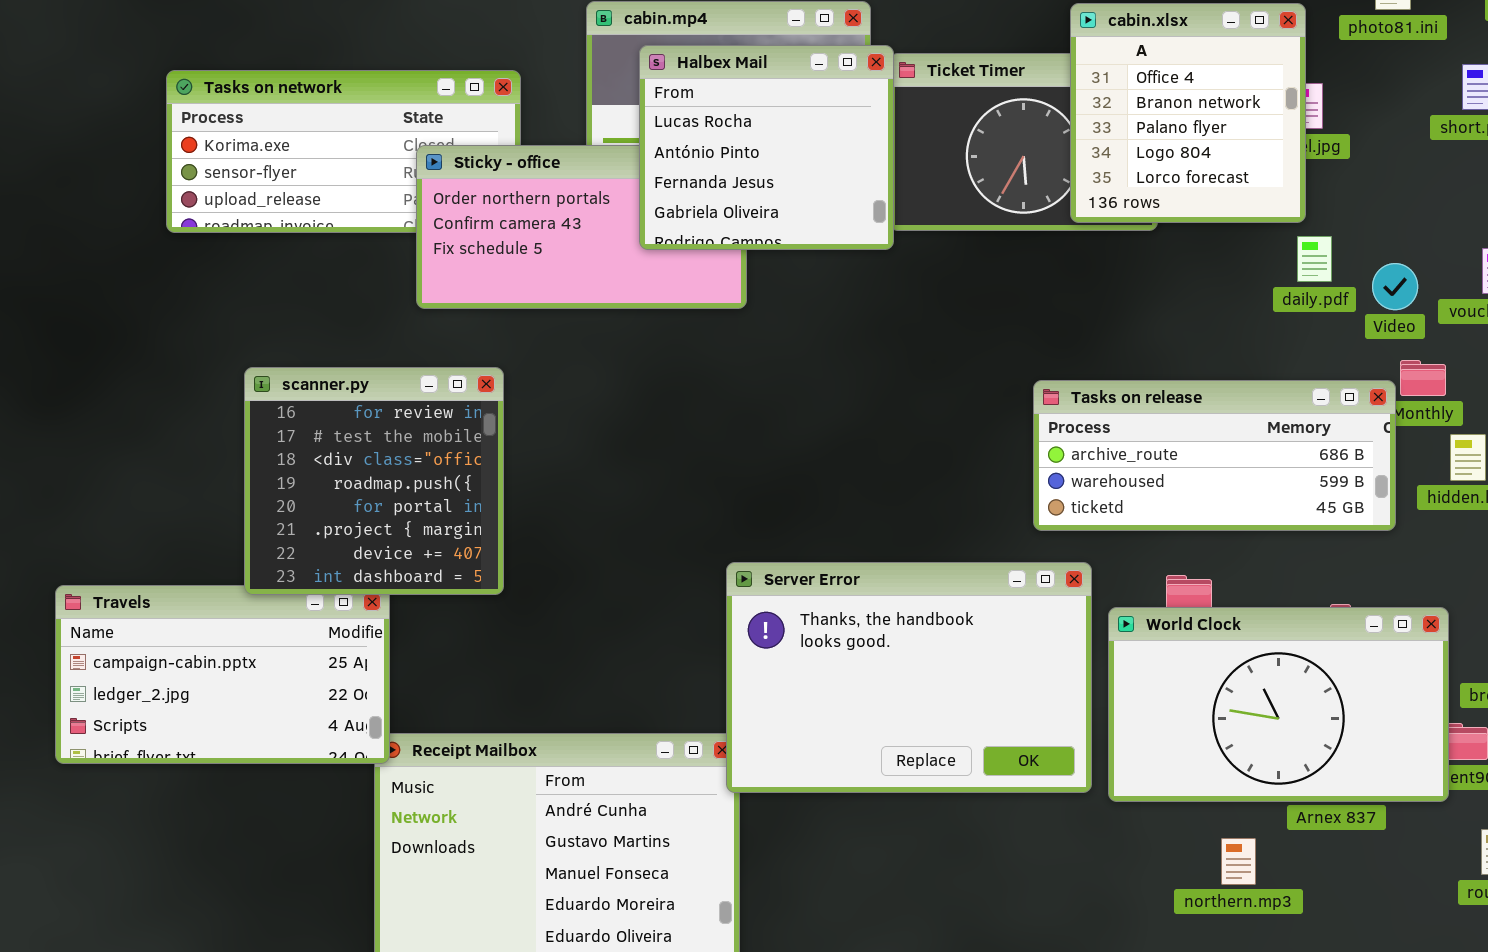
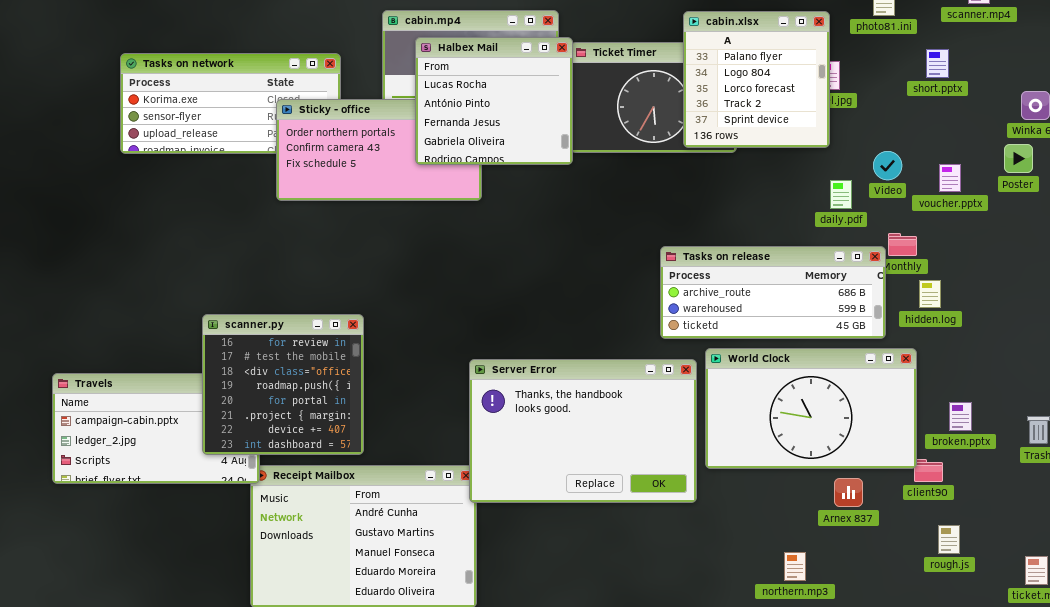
cabin.xlsx: [1070,3,1306,223] -> [683,11,830,148], scrolled down 2 rows
daily.pdf: [1297,236,1332,282] -> [830,180,852,209], moved
Video: [1372,263,1418,310] -> [873,151,902,180], moved
scanner.py: [244,367,504,595] -> [202,314,364,455], moved
World Clock: [1108,607,1449,802] -> [705,348,917,469], moved
northern.mp3: [1221,838,1256,885] -> [784,552,806,581], moved

